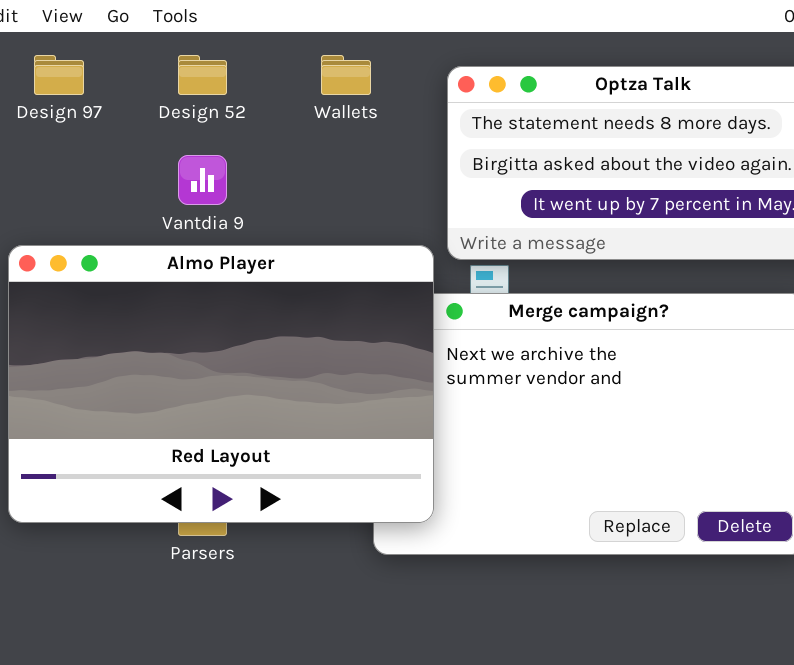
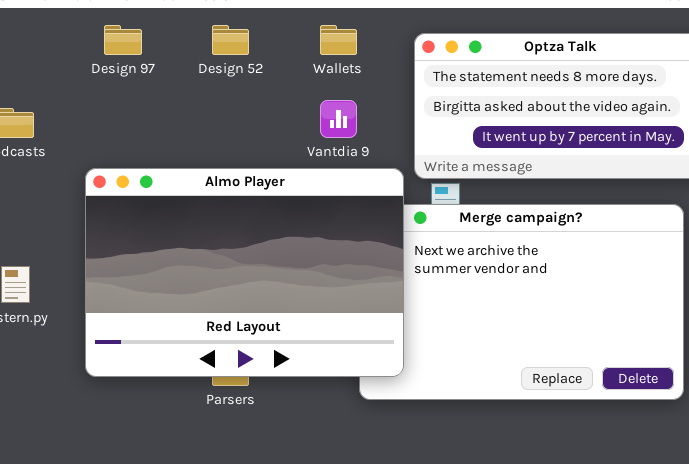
Vantdia 9: [178,155,227,205] -> [320,100,357,138], moved

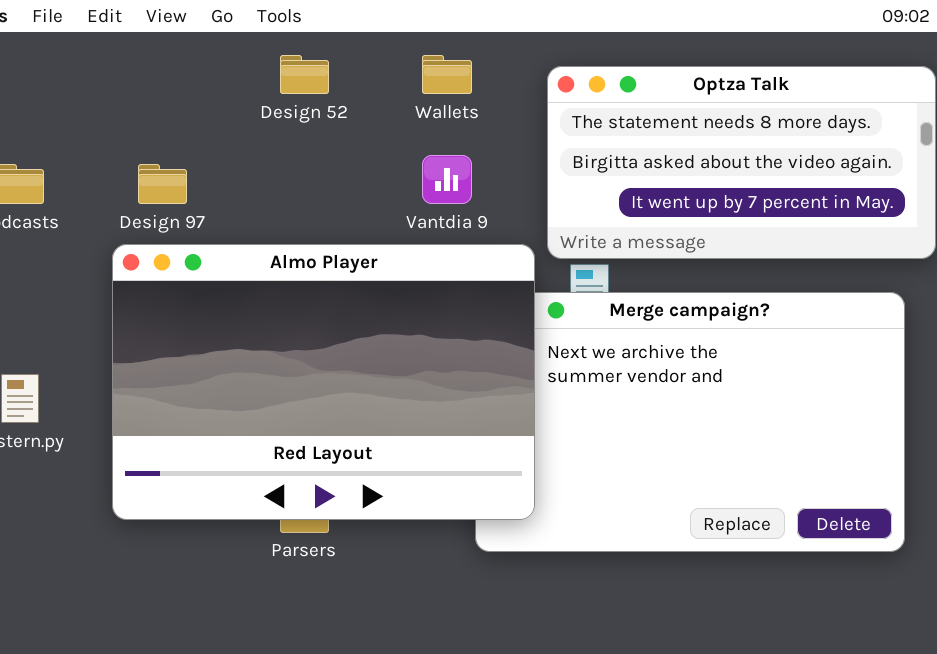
Design 97: [104,25,142,55] -> [138,164,187,204], moved

